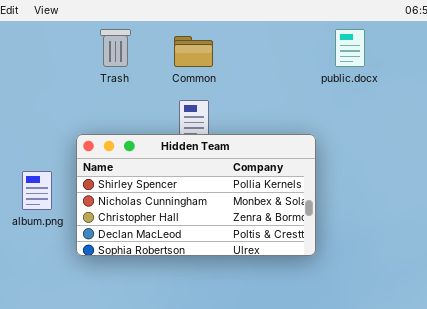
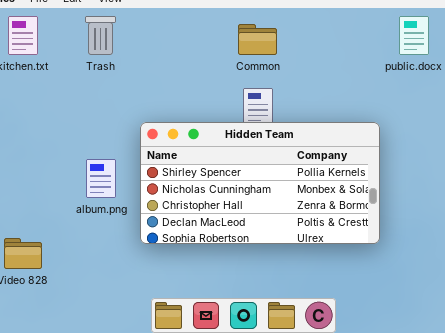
Trash: [100,29,131,67] -> [85,16,116,55], moved

